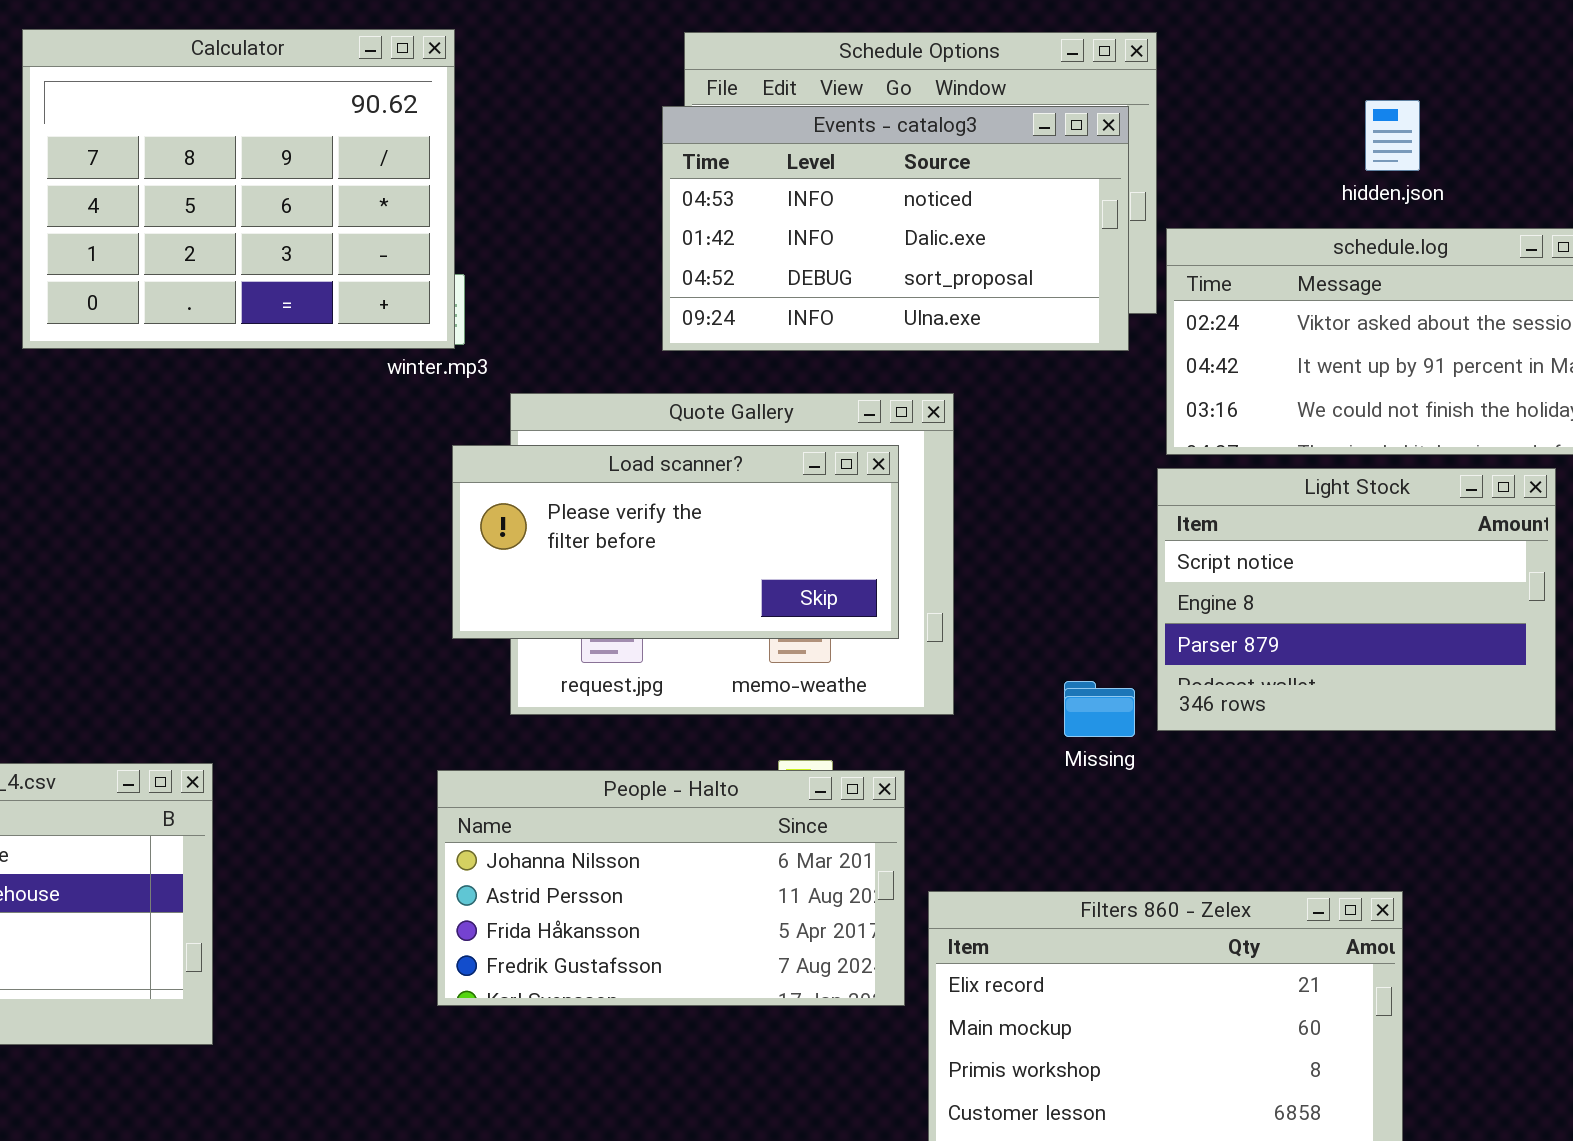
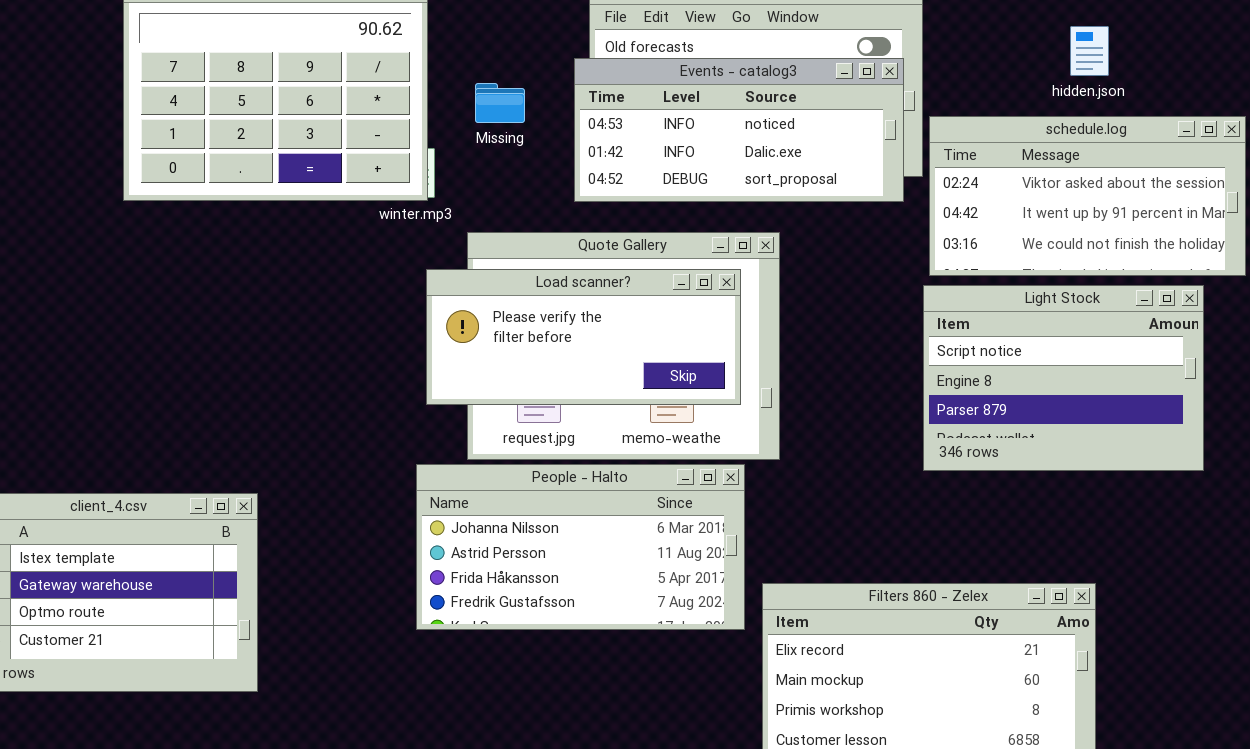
Events - catalog3: [662,106,1129,351] -> [574,58,904,202], resized
Missing: [1064,681,1135,737] -> [475,83,525,123], moved
People - Halto: [437,770,905,1006] -> [416,464,745,630], moved

